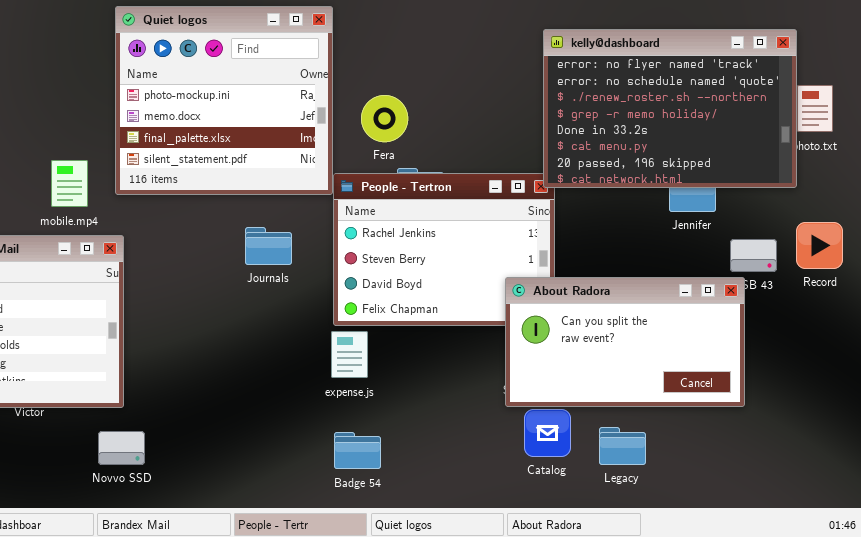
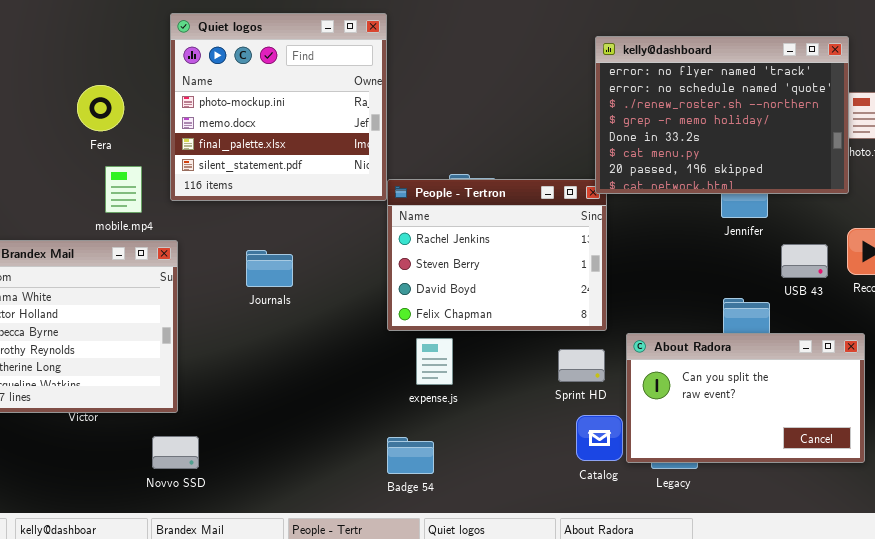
Fera: [361,95,408,142] -> [77,85,124,131], moved
Journals: [245,227,292,265] -> [246,250,293,287], moved
About Radora: [505,277,745,407] -> [626,333,865,463], moved
expense.js: [331,331,368,378] -> [416,338,453,385], moved

